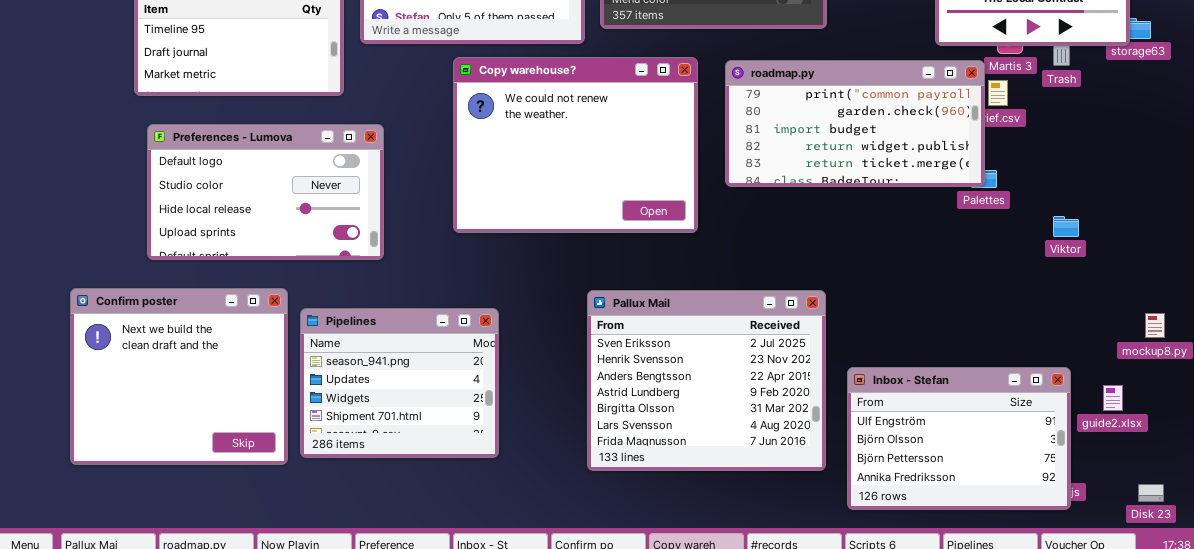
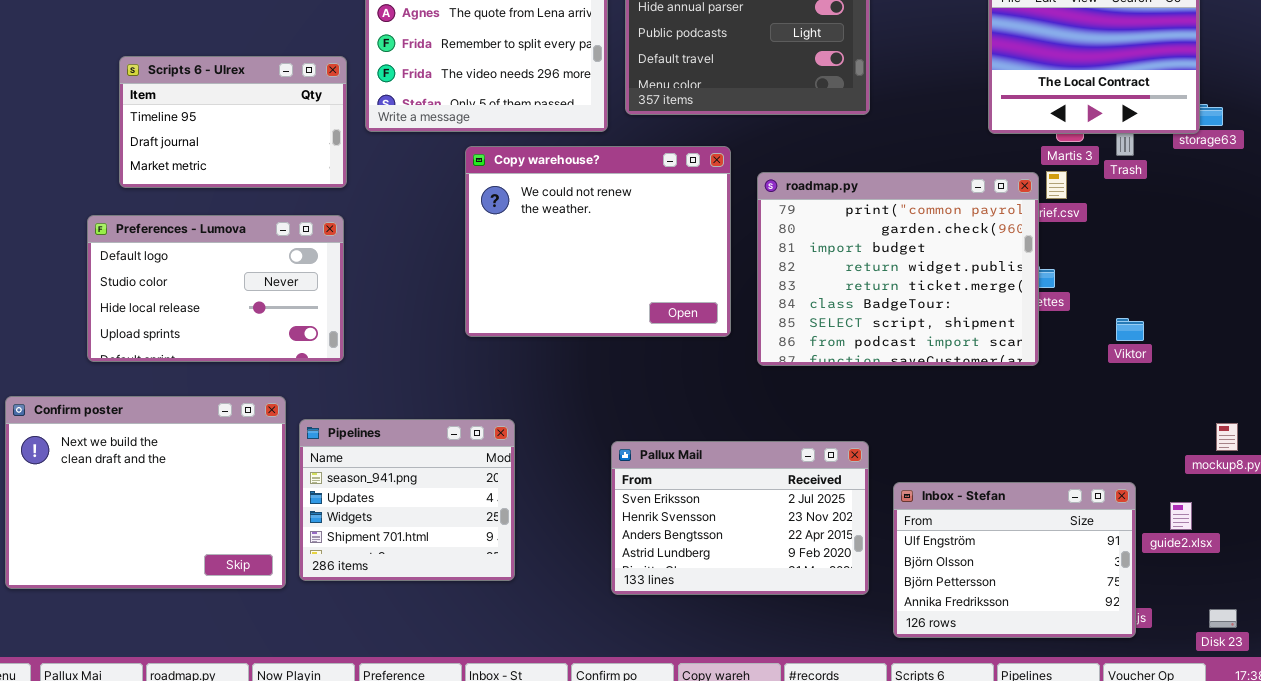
roadmap.py: [725,60,985,187] -> [757,172,1039,366], moved, resized
Preferences - Lumova: [147,124,384,260] -> [87,215,344,362], moved
Confirm poster: [70,288,288,465] -> [5,396,286,589], resized
Pallux Mail: [587,290,826,471] -> [611,441,869,595], resized

